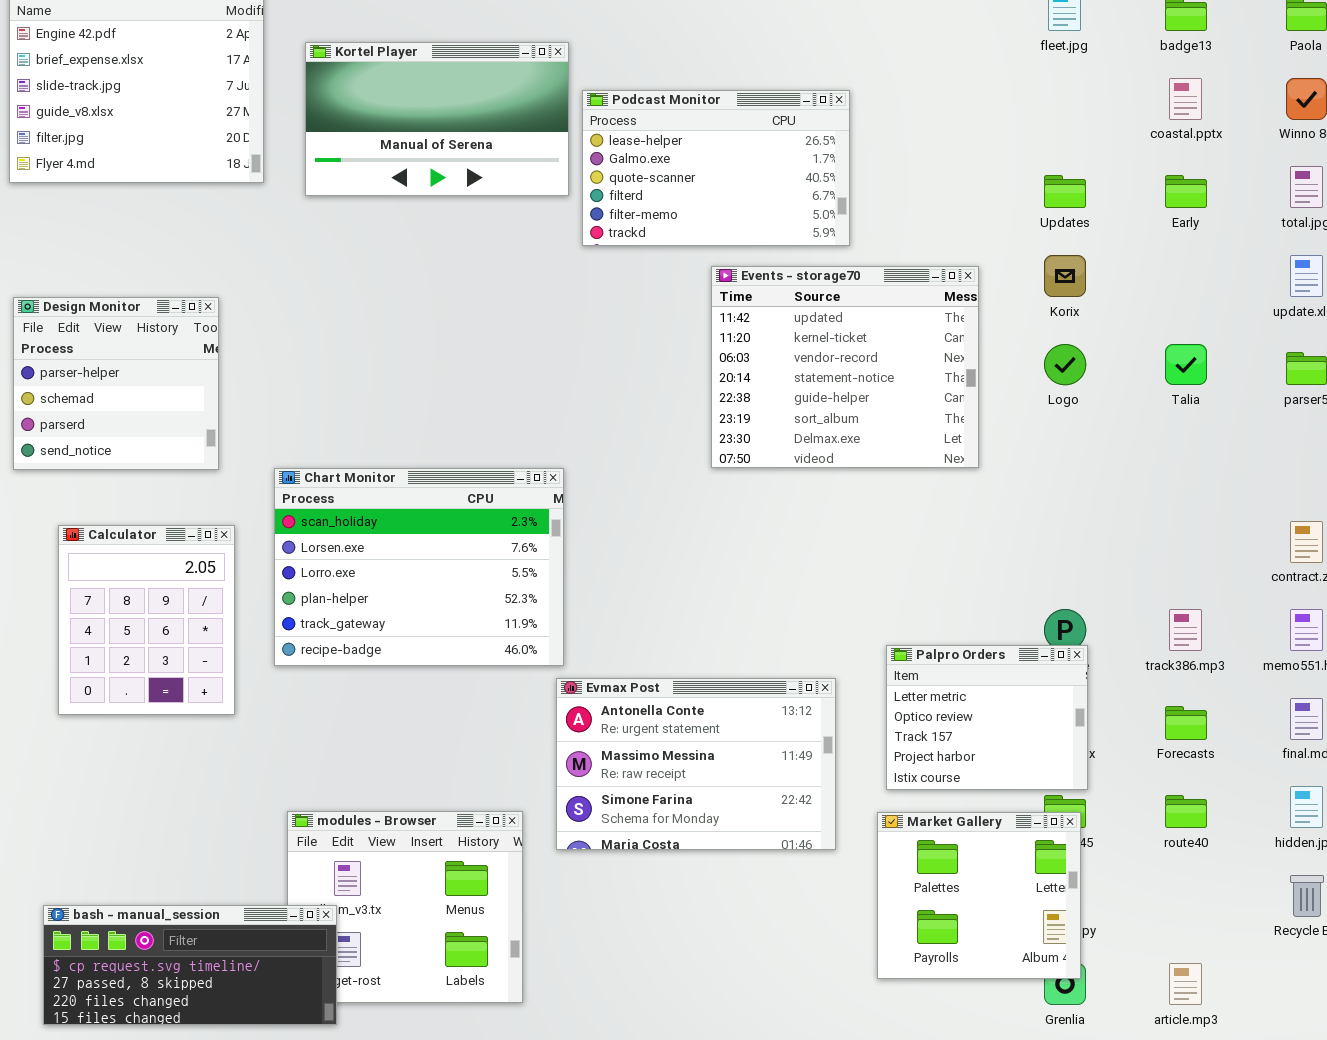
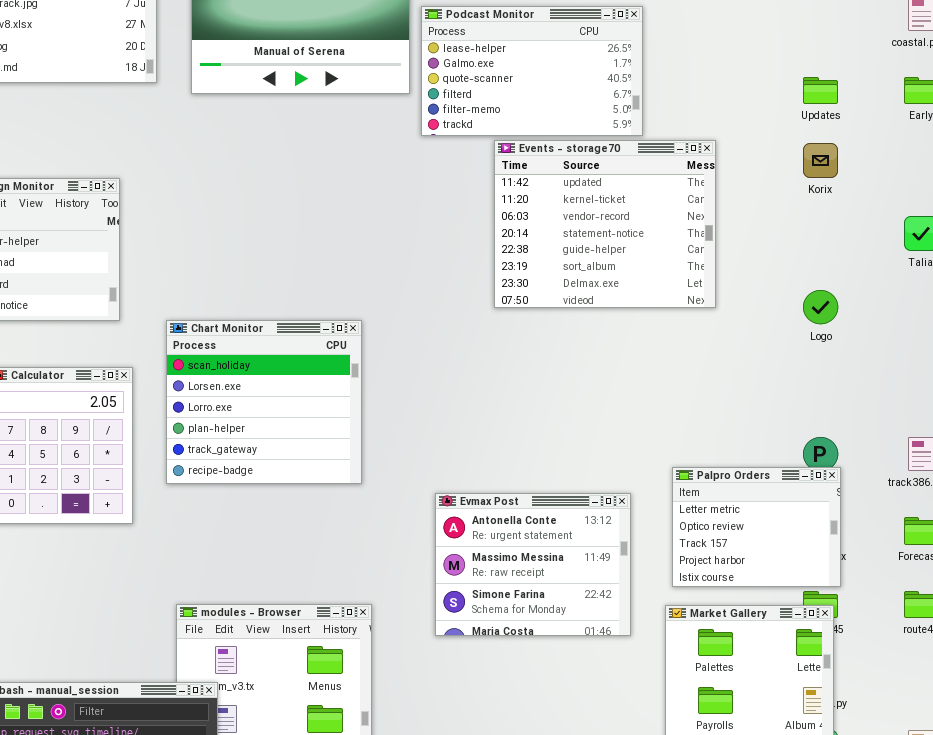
Events - storage70: [711,266,979,468] -> [494,140,716,308], moved
Logo: [1044,344,1086,385] -> [803,290,838,324], moved
Chart Monitor: [274,468,564,666] -> [166,320,362,484], resized
Evmax Post: [556,678,836,850] -> [435,493,631,636], resized

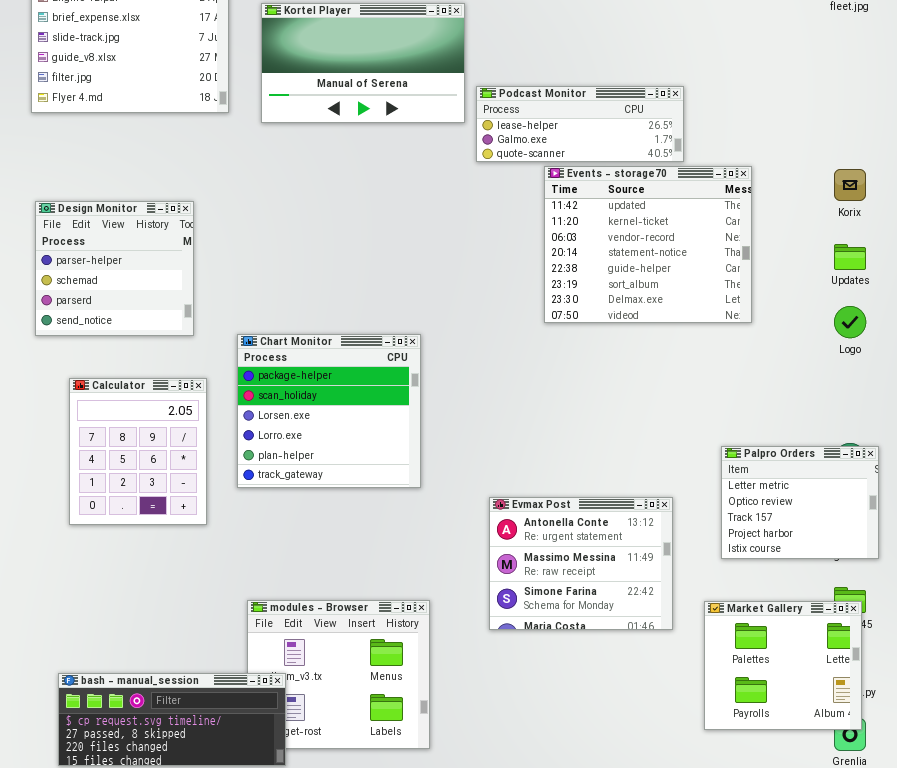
Podcast Monitor: [421,6,643,136] -> [476,86,684,162], resized
Updates: [803,77,838,104] -> [834,244,866,270], moved
Chart Monitor: [166,320,362,484] -> [237,334,421,488], scrolled up 1 row
Palpro Orders: [672,467,841,587] -> [721,446,879,559], moved

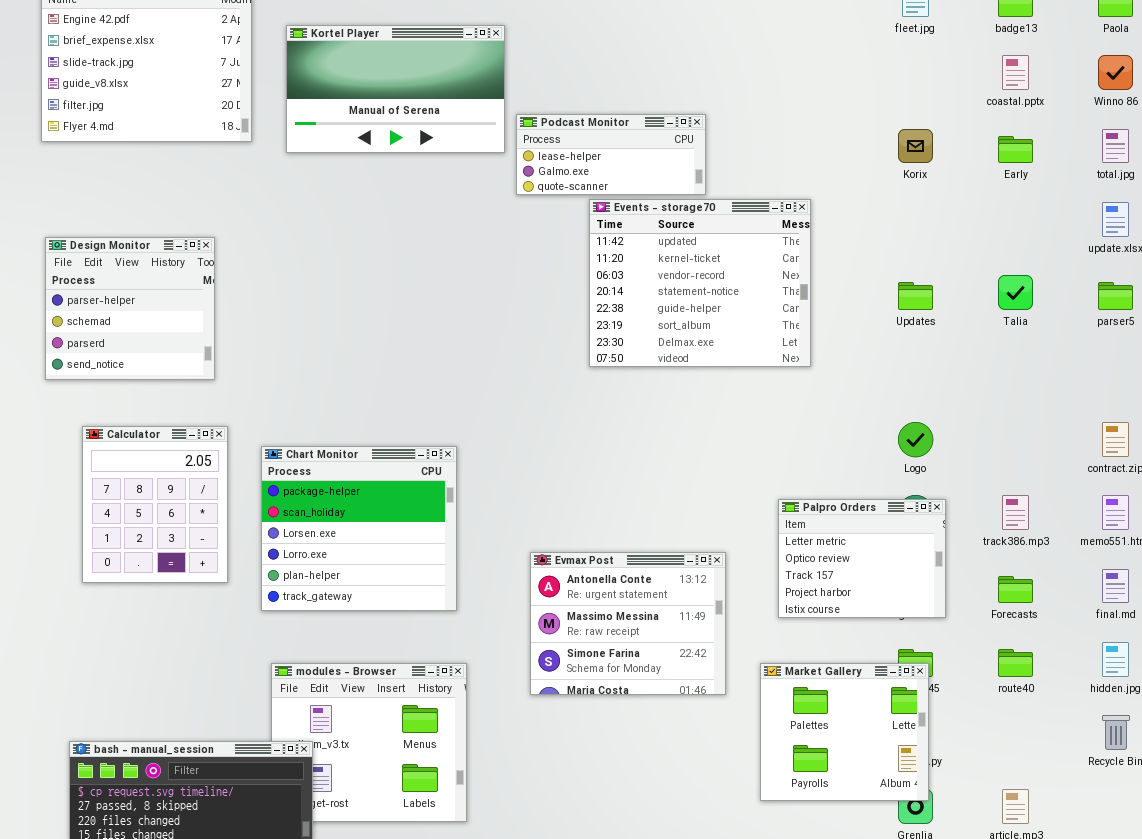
Podcast Monitor: [476,86,684,162] -> [516,114,706,195], resized
Korix: [834,169,866,201] -> [898,129,933,163], moved
Logo: [834,306,866,338] -> [898,422,933,457], moved
Chart Monitor: [237,334,421,488] -> [261,446,457,611], moved

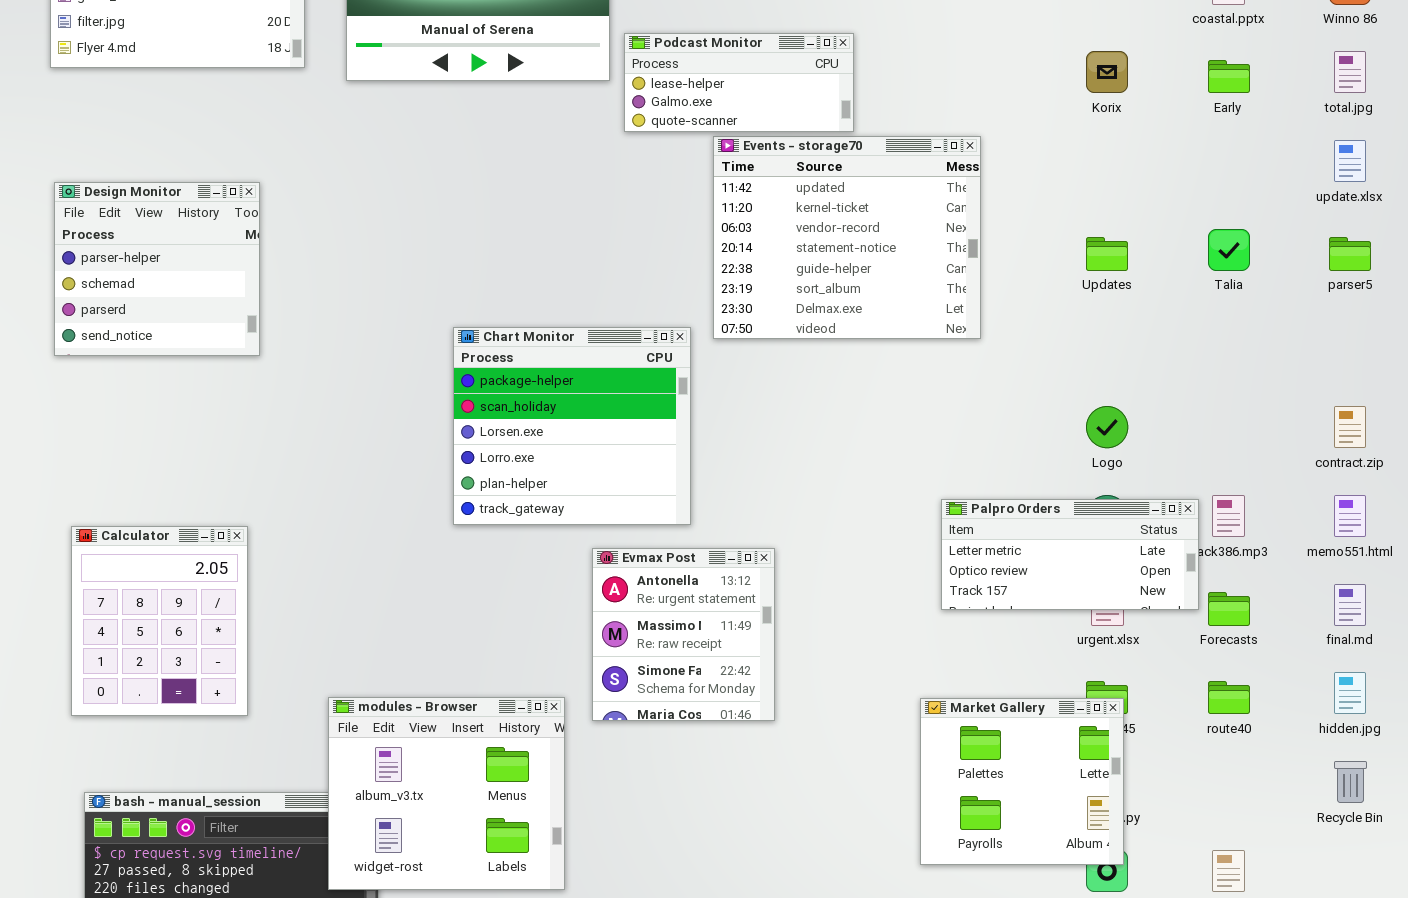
Calculator: [82,426,228,583] -> [71,526,248,716], moved
Chart Monitor: [261,446,457,611] -> [453,327,691,525], moved
Palpro Orders: [778,499,946,618] -> [941,499,1199,610], resized
Evmax Post: [530,552,726,695] -> [592,548,775,721], moved, resized
modules - Browser: [271,663,467,822] -> [328,697,565,890], raised

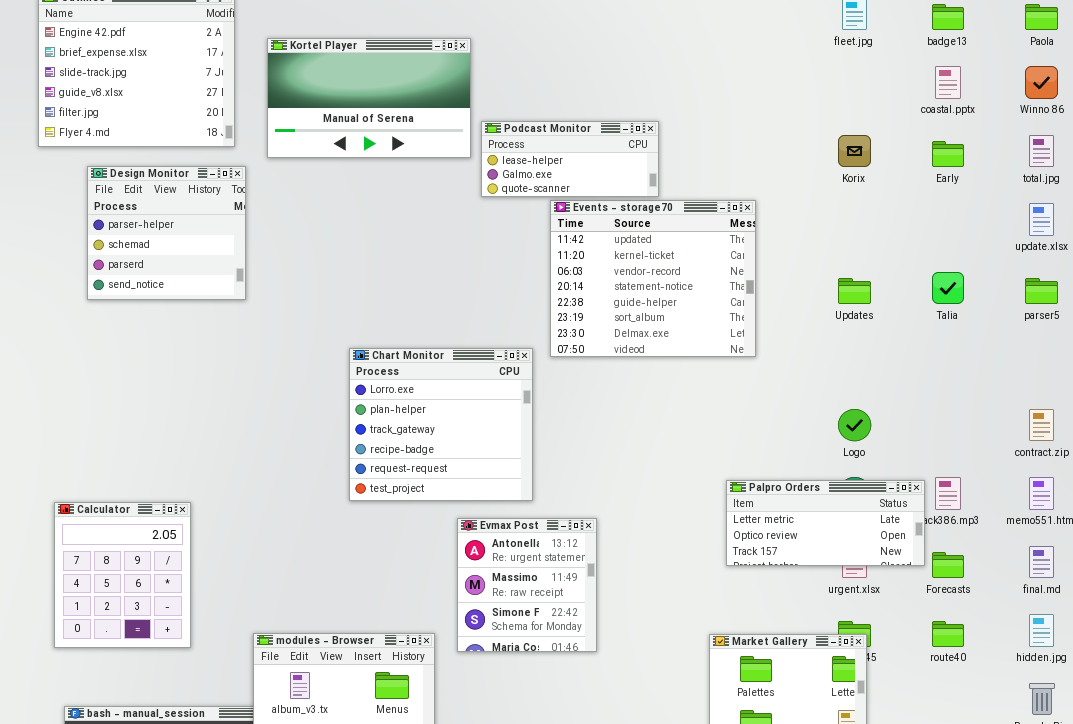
Design Monitor: [54,182,260,356] -> [87,166,246,300], moved
Chart Monitor: [453,327,691,525] -> [349,348,533,501], scrolled down 3 rows

